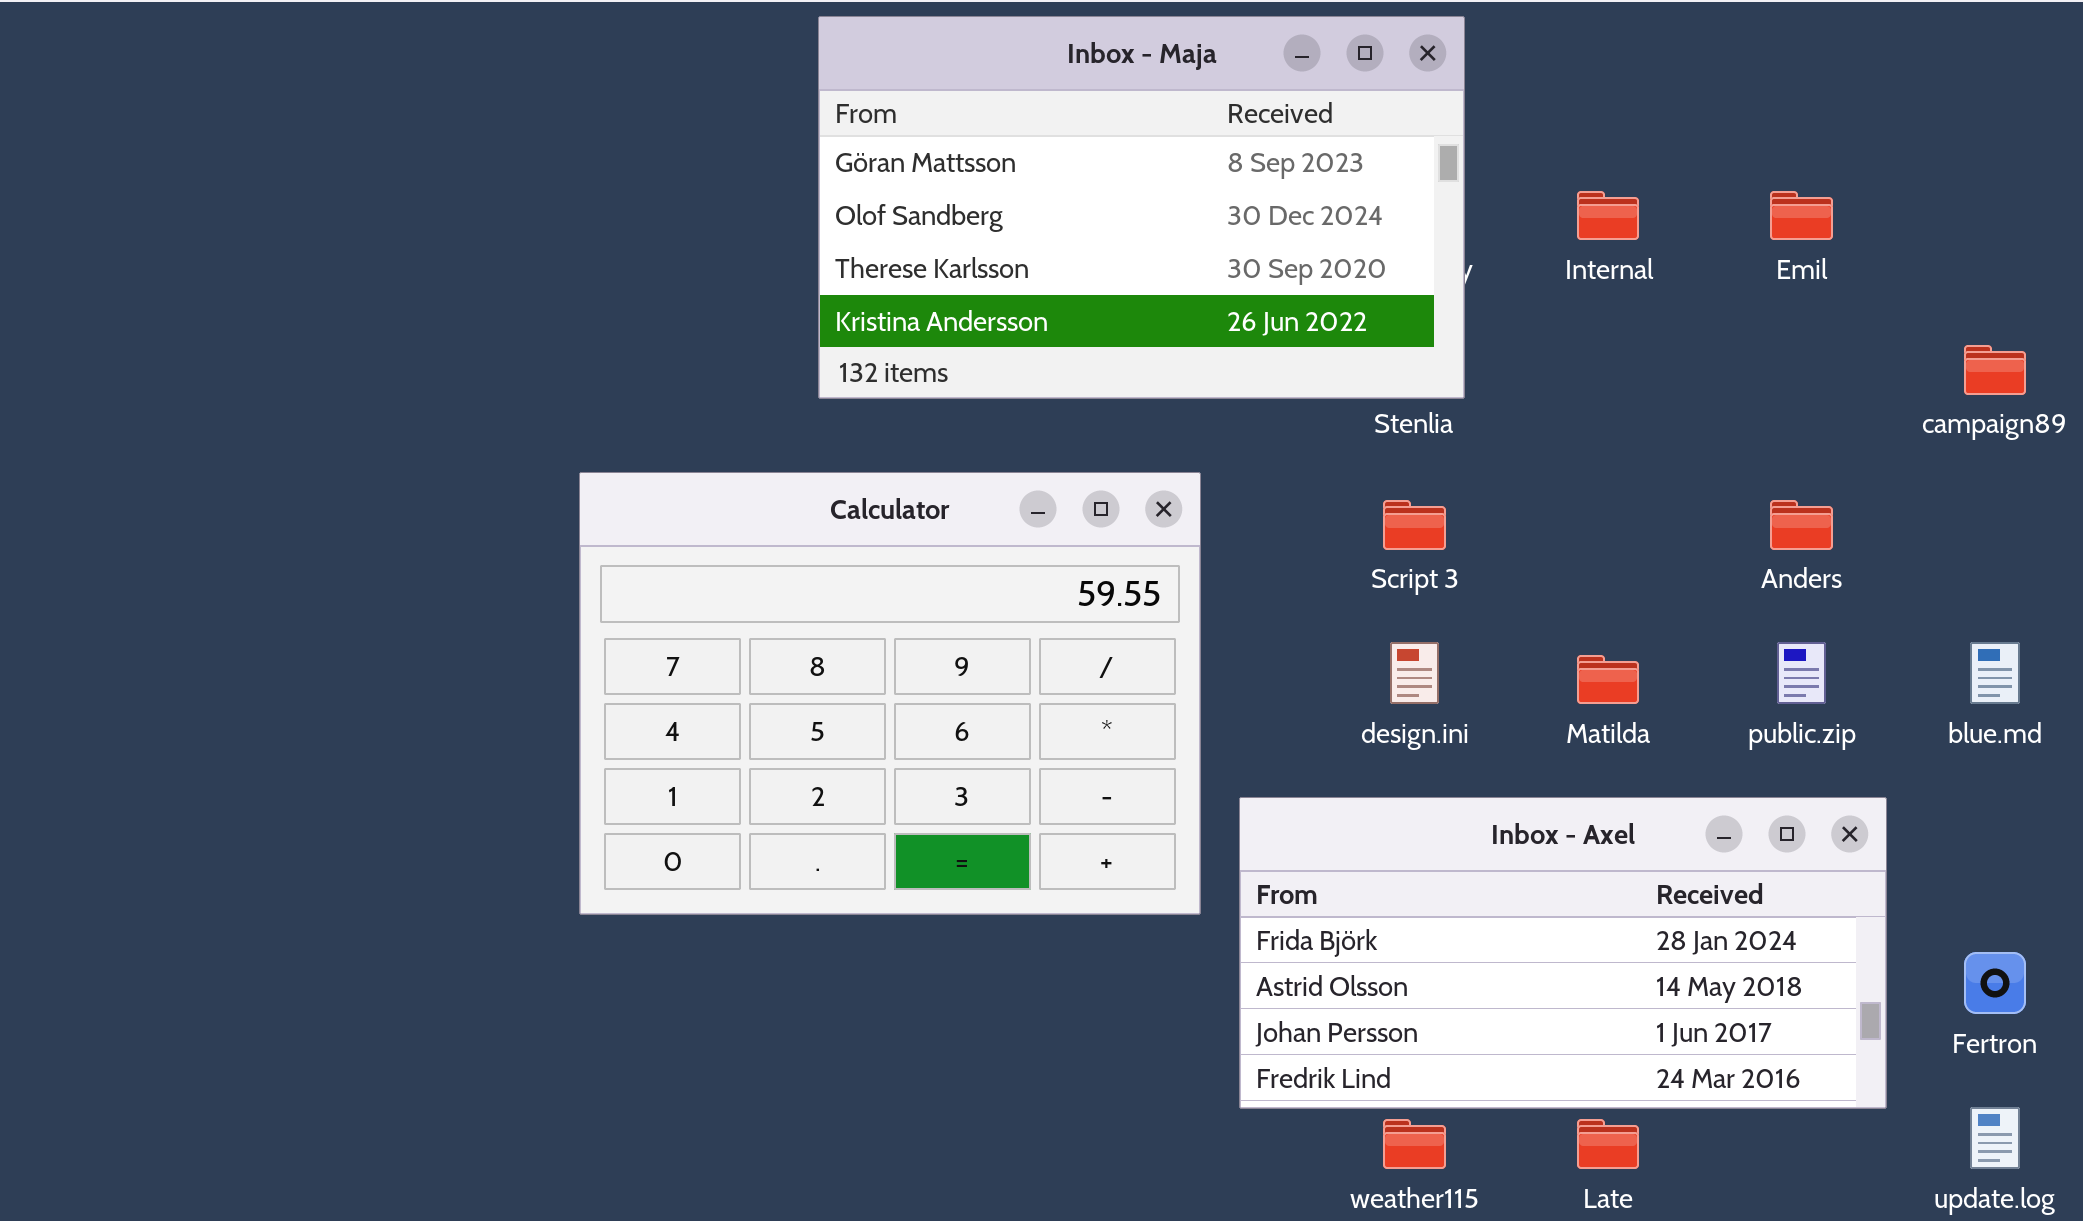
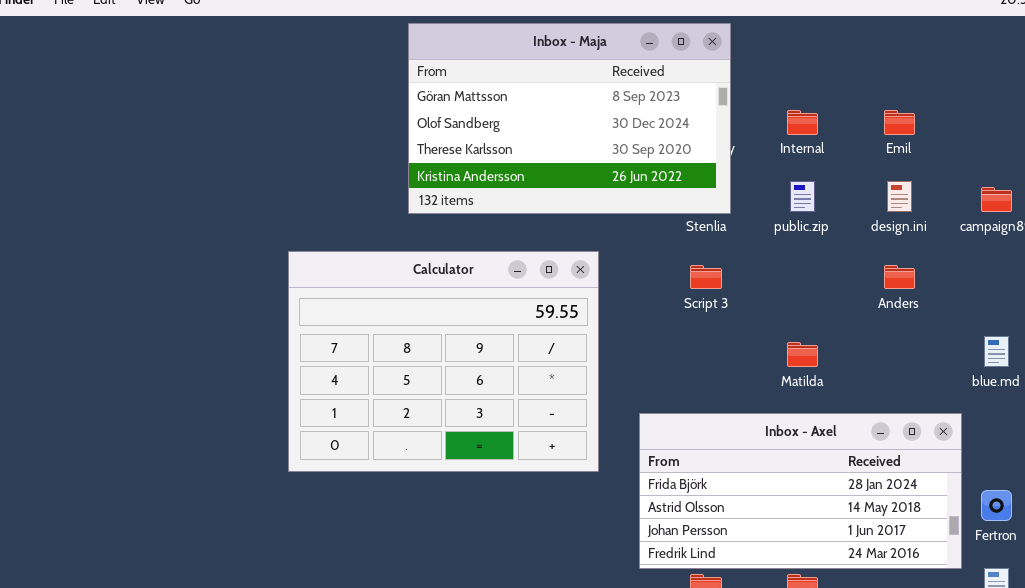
design.ini: [1390,642,1439,704] -> [887,181,912,212], moved
public.zip: [1777,642,1826,704] -> [790,181,815,212], moved
Inbox - Axel: [1239,797,1887,1109] -> [639,413,962,569], moved

